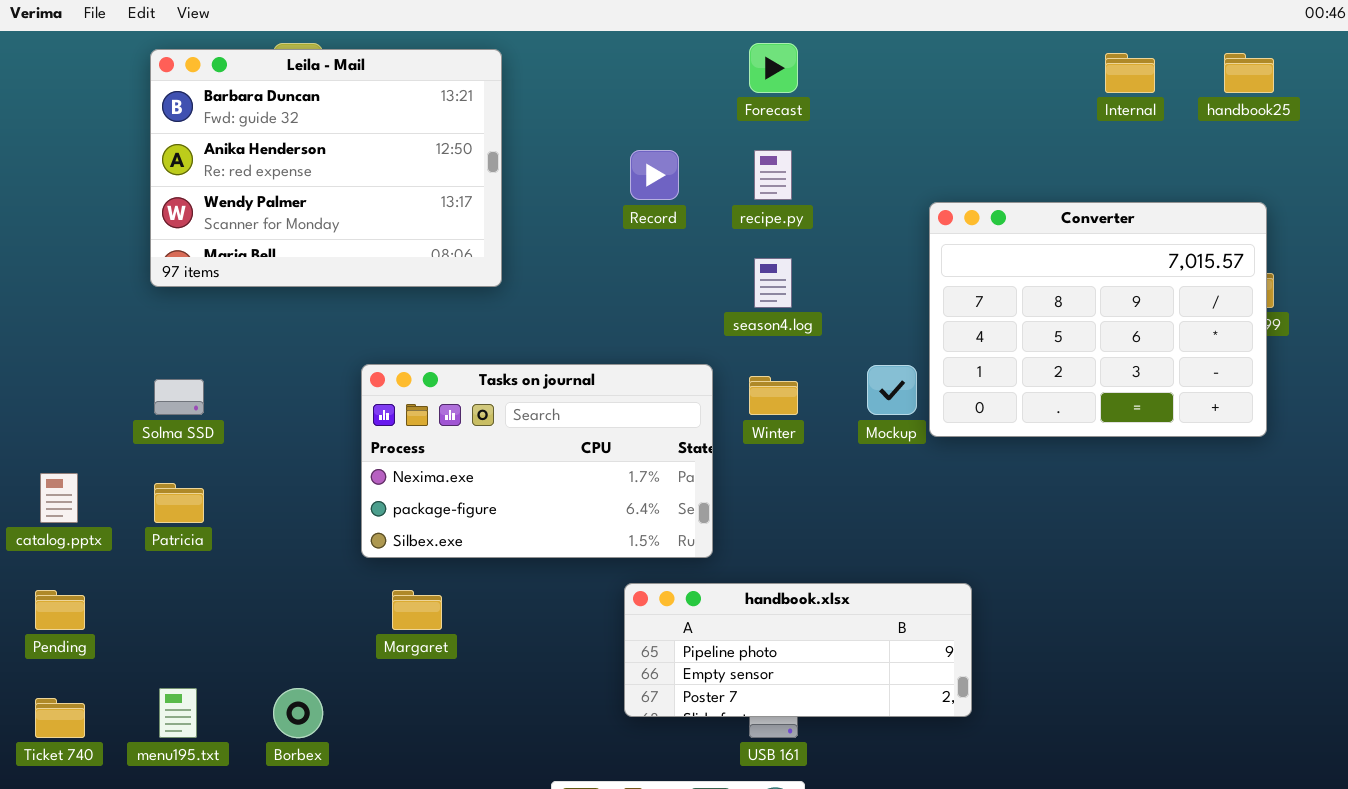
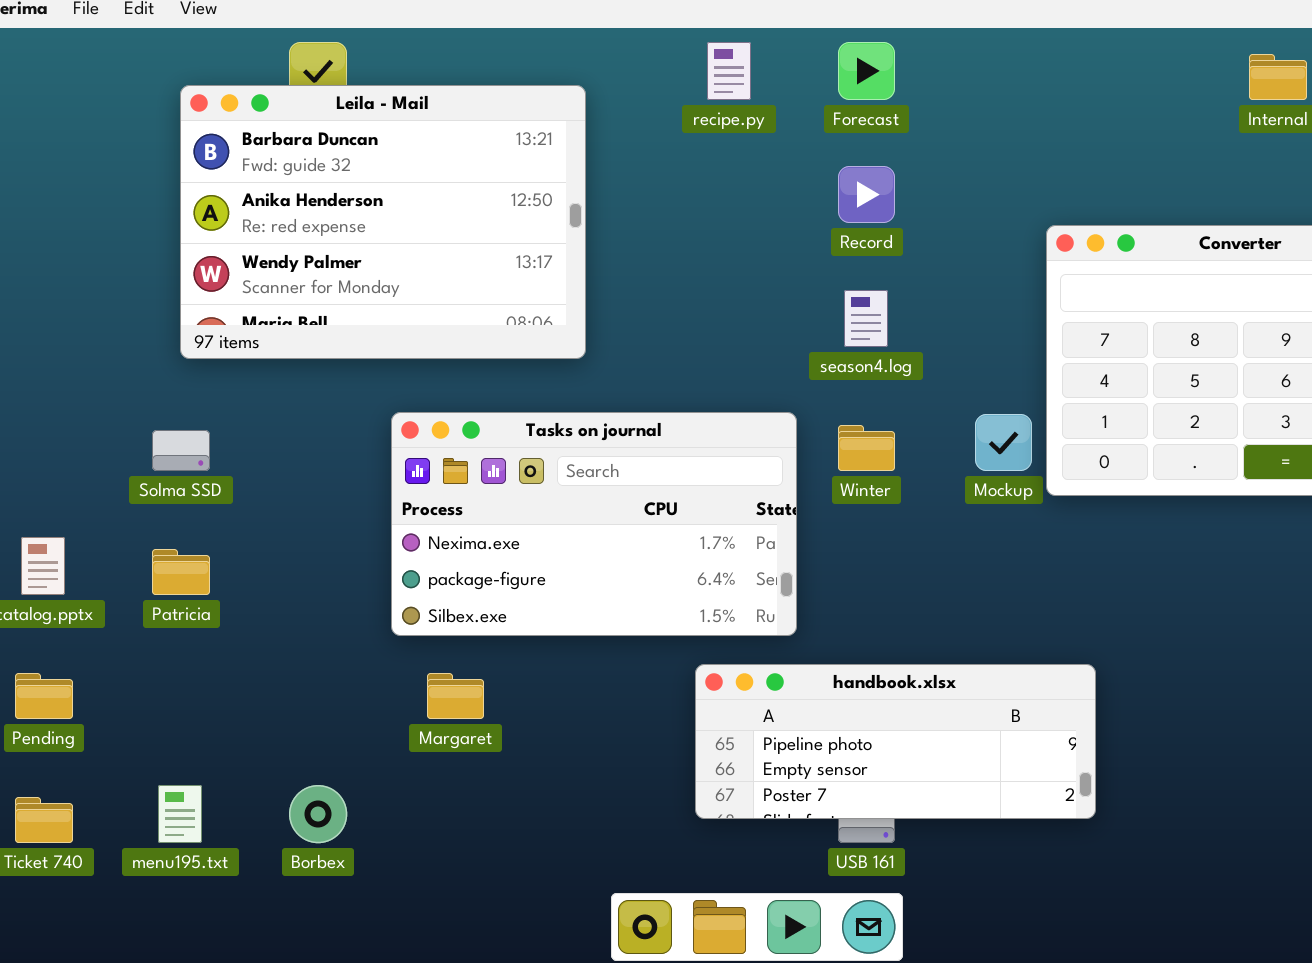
Leila - Mail: [150,49,502,287] -> [180,85,586,359], moved
Record: [630,150,679,200] -> [838,166,895,223], moved
recipe.py: [754,150,792,200] -> [707,42,751,100], moved

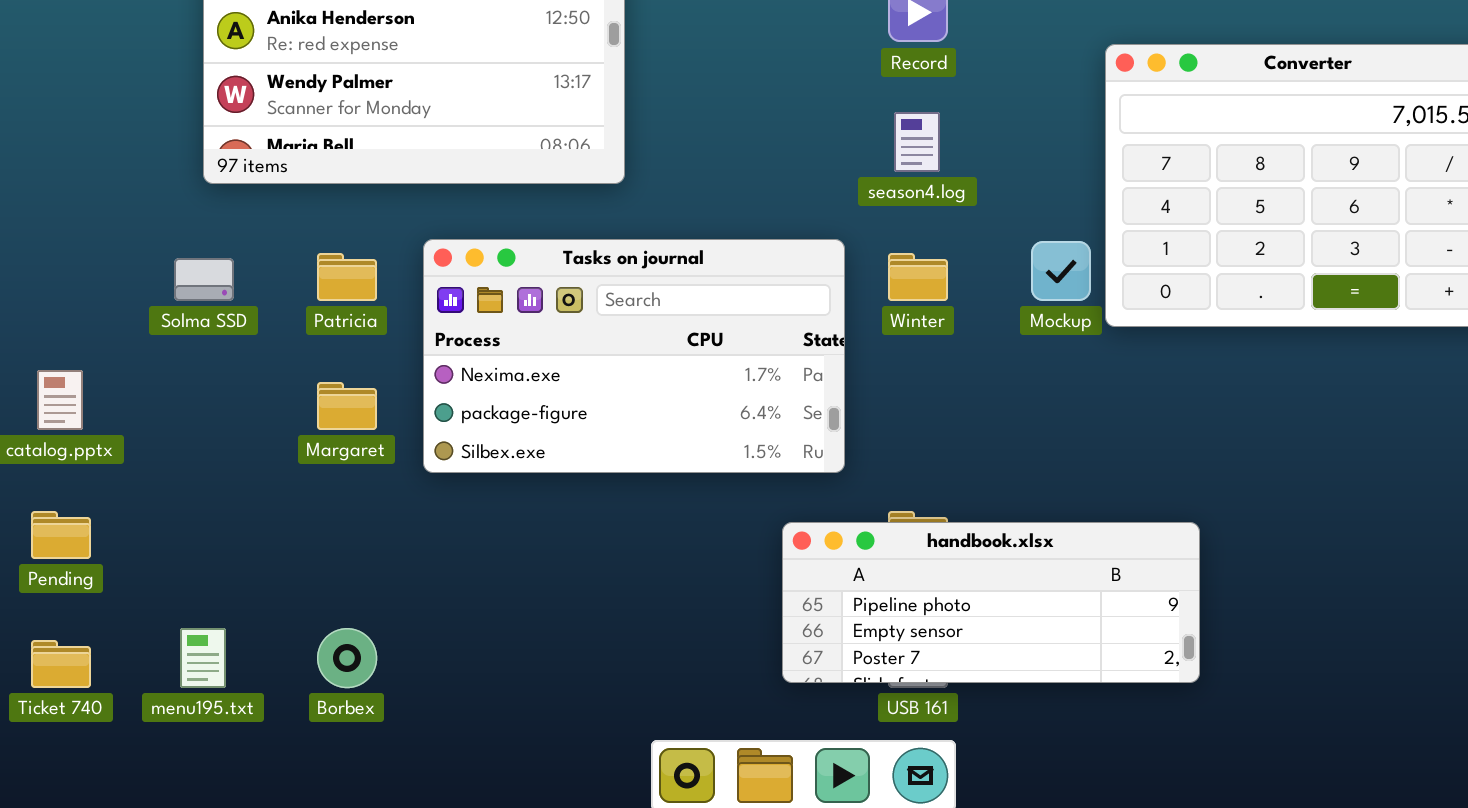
Patricia: [152,549,210,595] -> [317,253,377,301], moved
handbook.xlsx: [695,664,1096,819] -> [782,522,1200,683], moved
Margaret: [427,673,484,719] -> [317,382,377,430], moved

